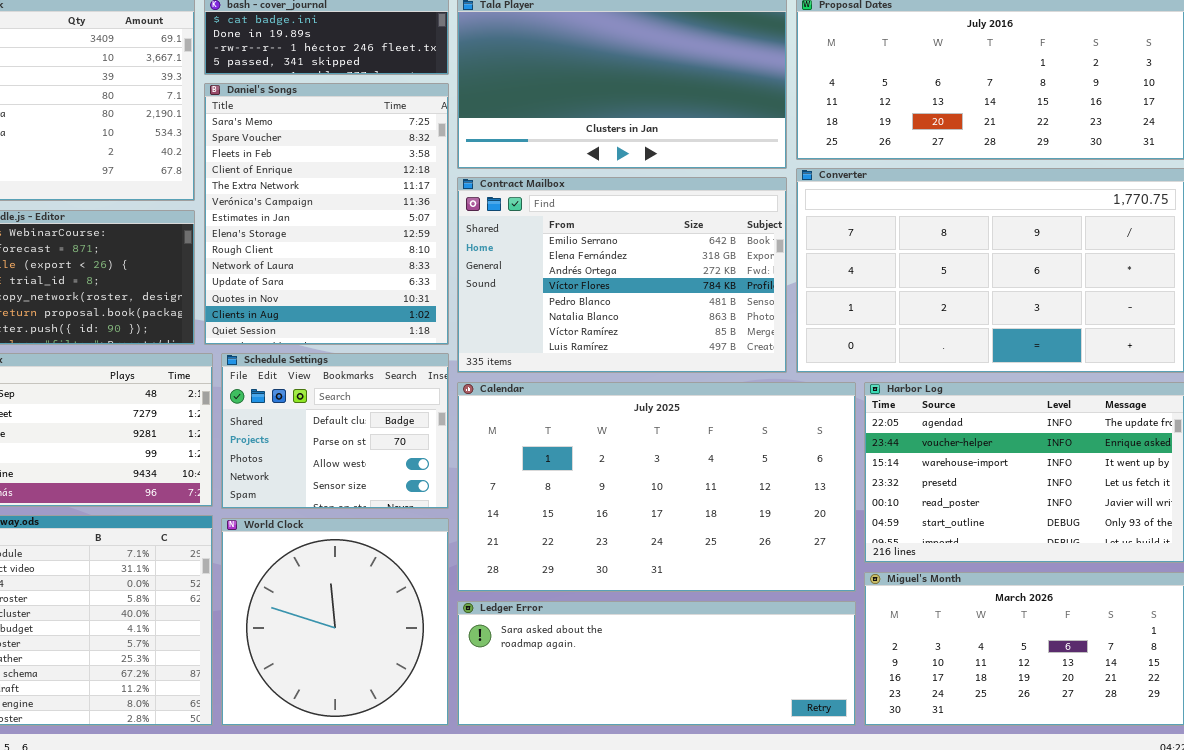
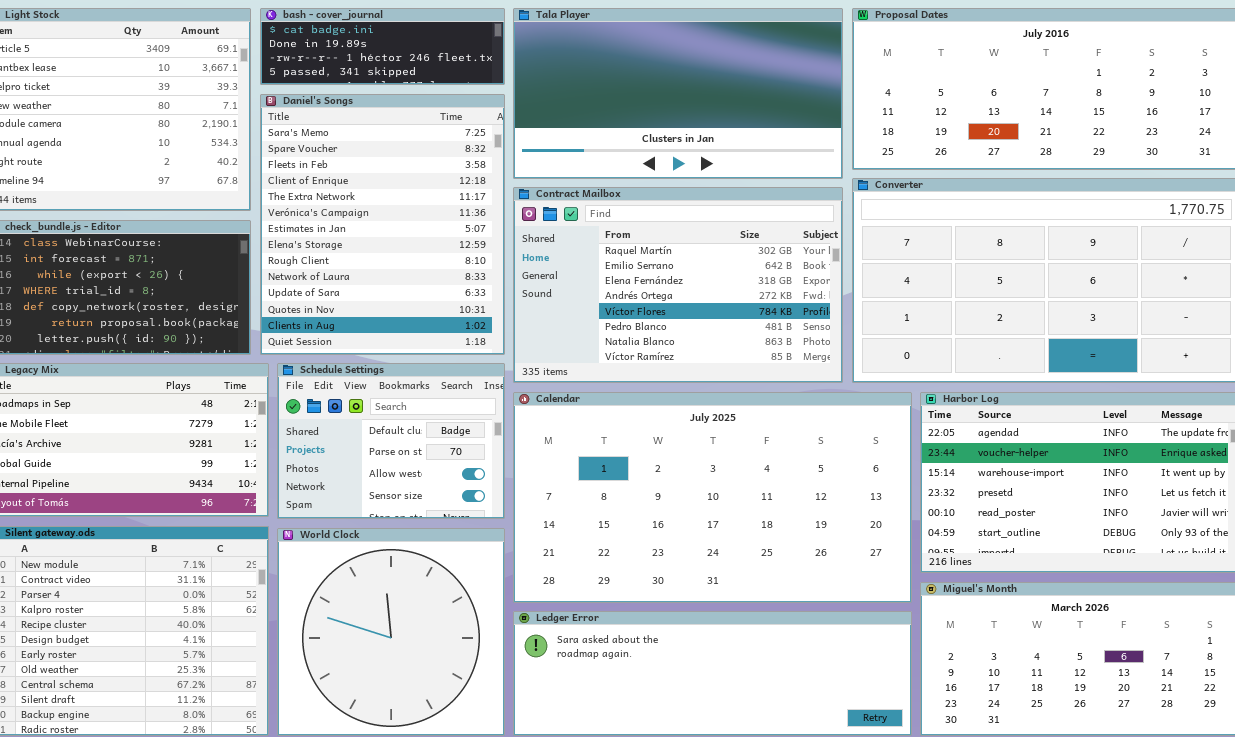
Contract Mailbox: [457,177,787,373] -> [513,187,843,383], scrolled up 1 row

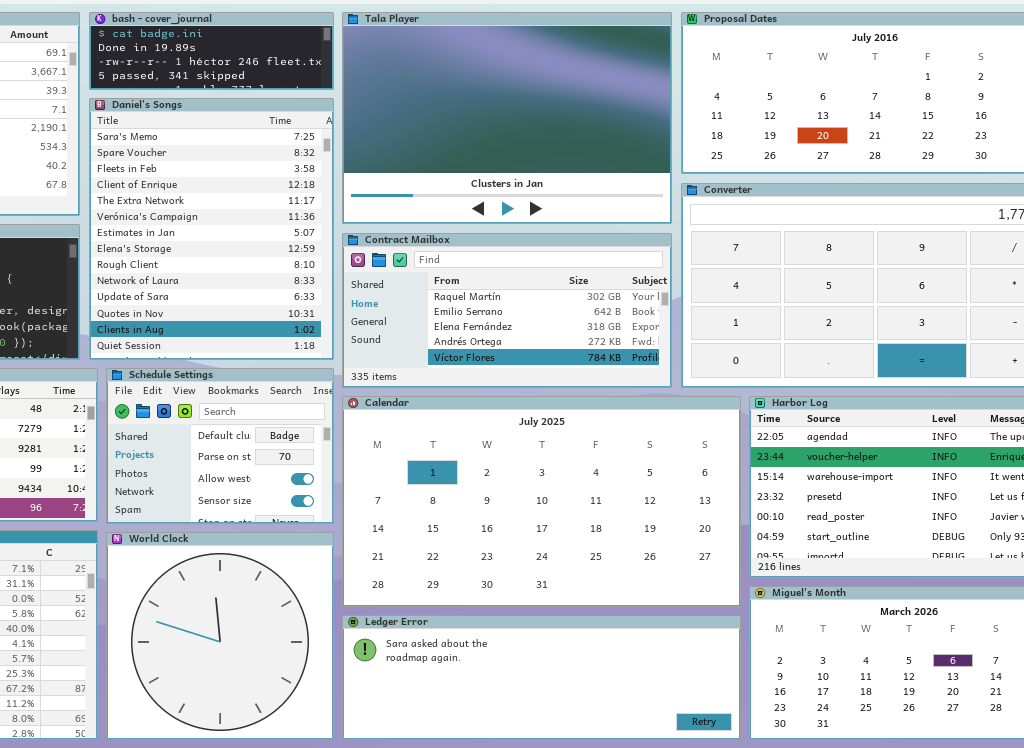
Tala Player: [513,8,843,179] -> [342,12,672,224], resized
Contract Mailbox: [513,187,843,383] -> [342,233,672,388], resized

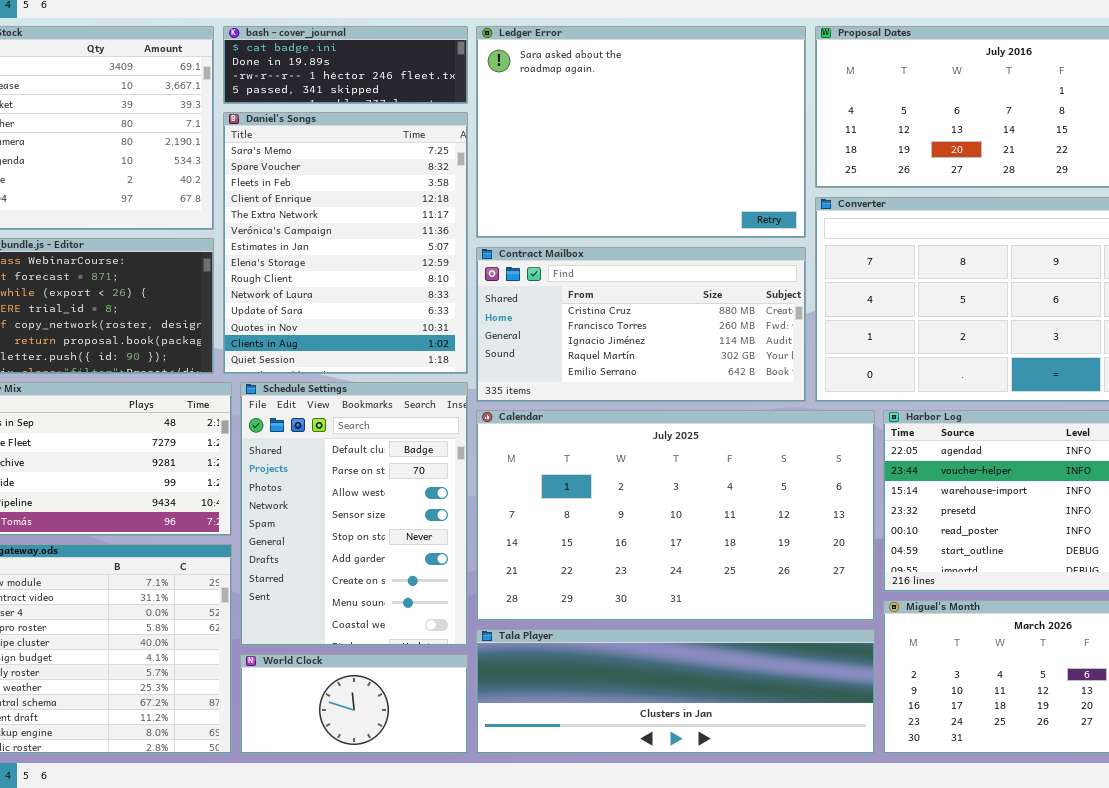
Tala Player: [342,12,672,224] -> [476,629,875,754], moved, resized
Contract Mailbox: [342,233,672,388] -> [476,247,806,402], scrolled up 3 rows
Schedule Settings: [106,368,334,524] -> [240,382,468,646], resized
World Clock: [106,532,334,740] -> [240,654,468,754], resized
Ledger Error: [342,615,741,740] -> [476,26,806,238], moved, resized

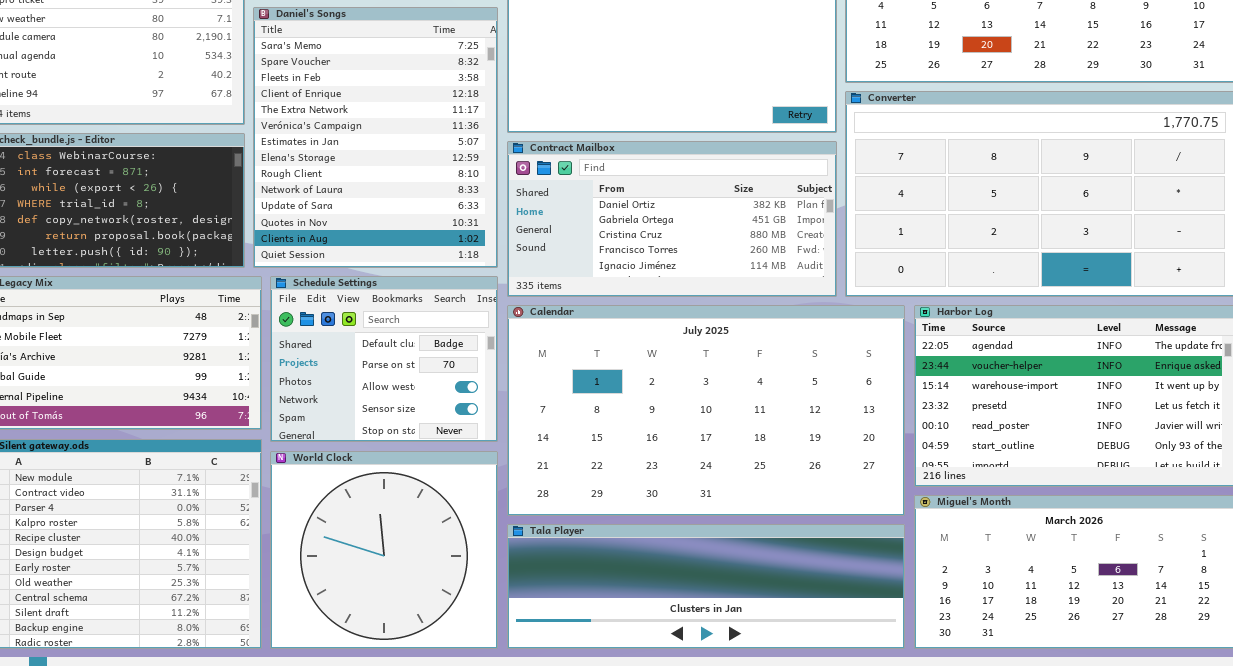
Contract Mailbox: [476,247,806,402] -> [507,141,837,297], scrolled up 2 rows
Schedule Settings: [240,382,468,646] -> [270,276,498,442], resized
World Clock: [240,654,468,754] -> [270,451,498,649], resized

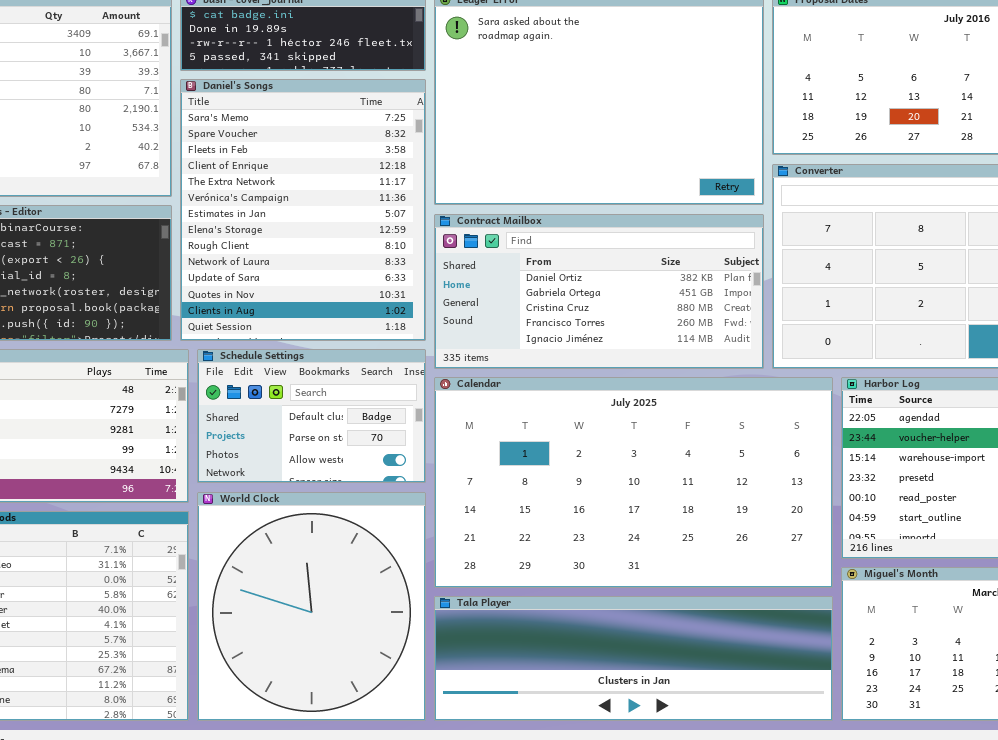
Schedule Settings: [270,276,498,442] -> [197,349,426,483], resized
World Clock: [270,451,498,649] -> [197,492,426,721], resized

